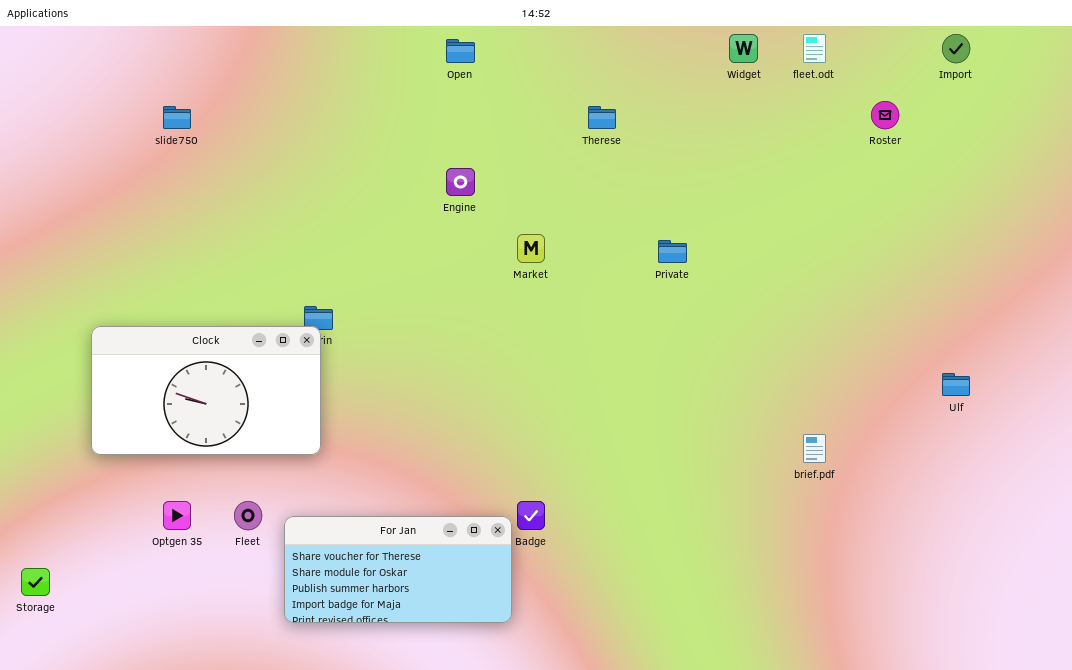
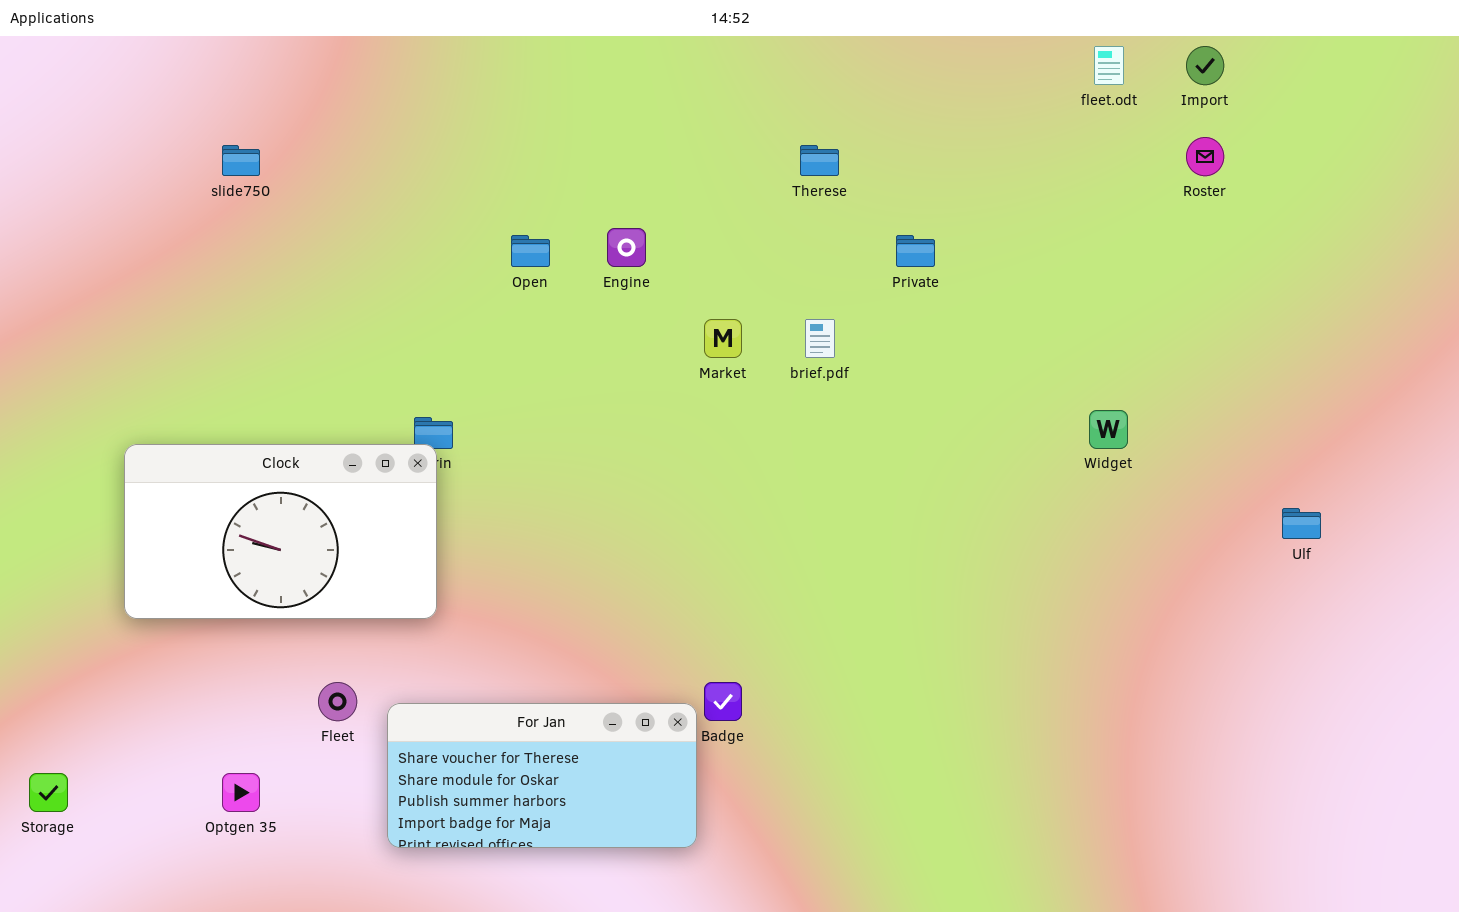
Widget: [729,34,758,63] -> [1089,410,1128,449], moved
Import: [942,34,970,63] -> [1186,46,1224,85], moved
Open: [446,39,475,63] -> [511,235,550,267], moved
Private: [658,240,687,263] -> [896,235,935,267], moved
brief.pdf: [803,434,826,463] -> [805,319,835,358], moved
Optgen 35: [163,501,191,530] -> [222,773,260,812], moved

